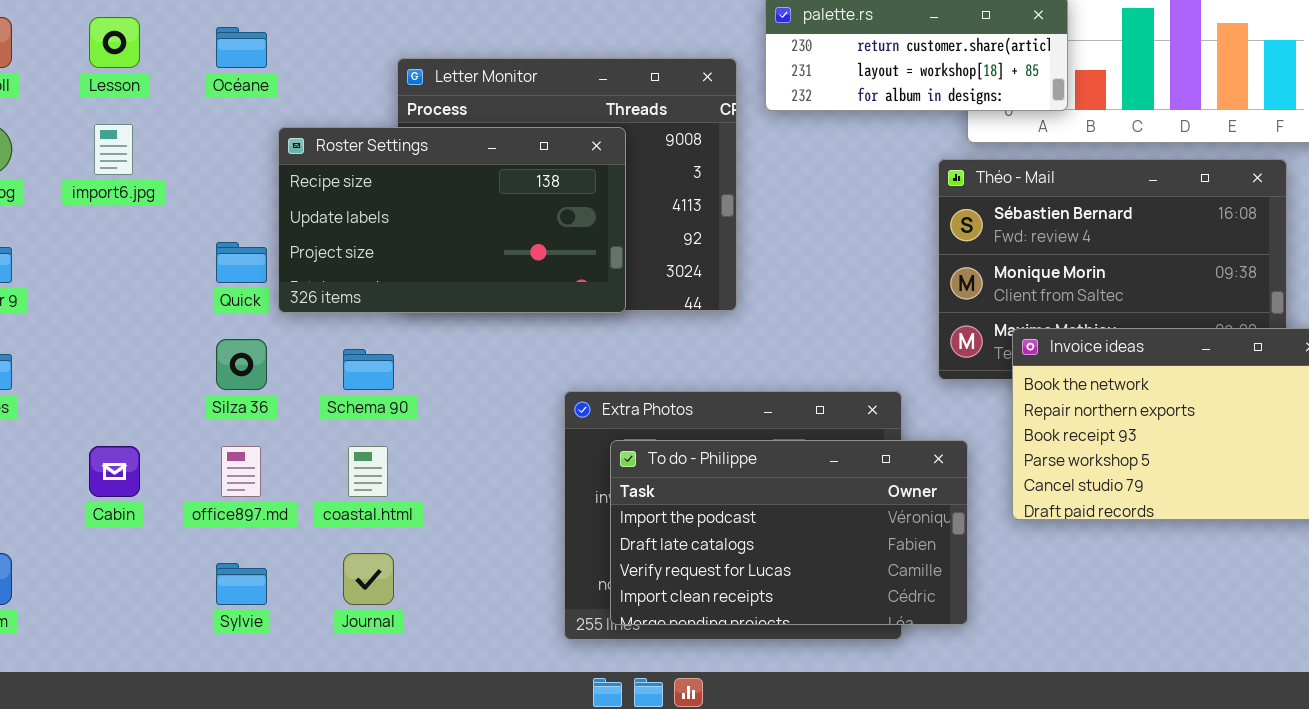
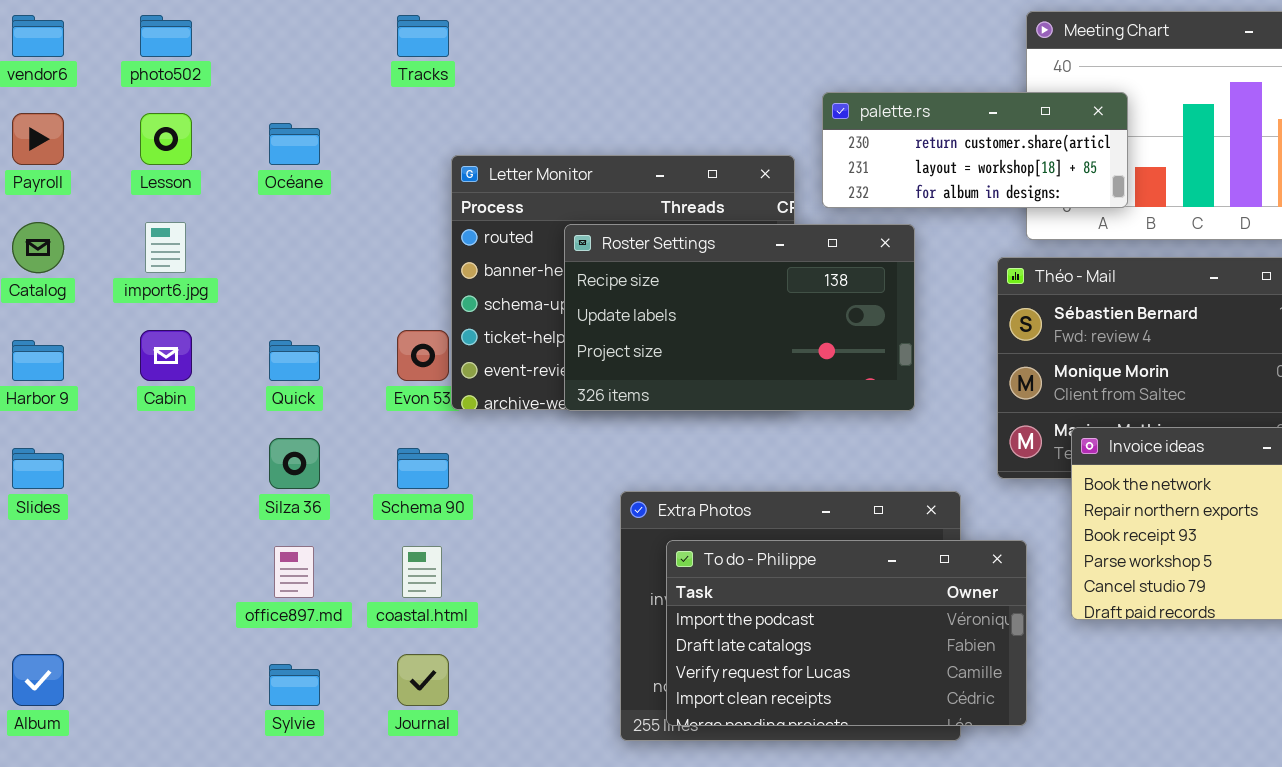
Roster Settings: [278,127,626,313] -> [564,224,915,411], moved
Cabin: [89,446,140,497] -> [140,330,192,381], moved

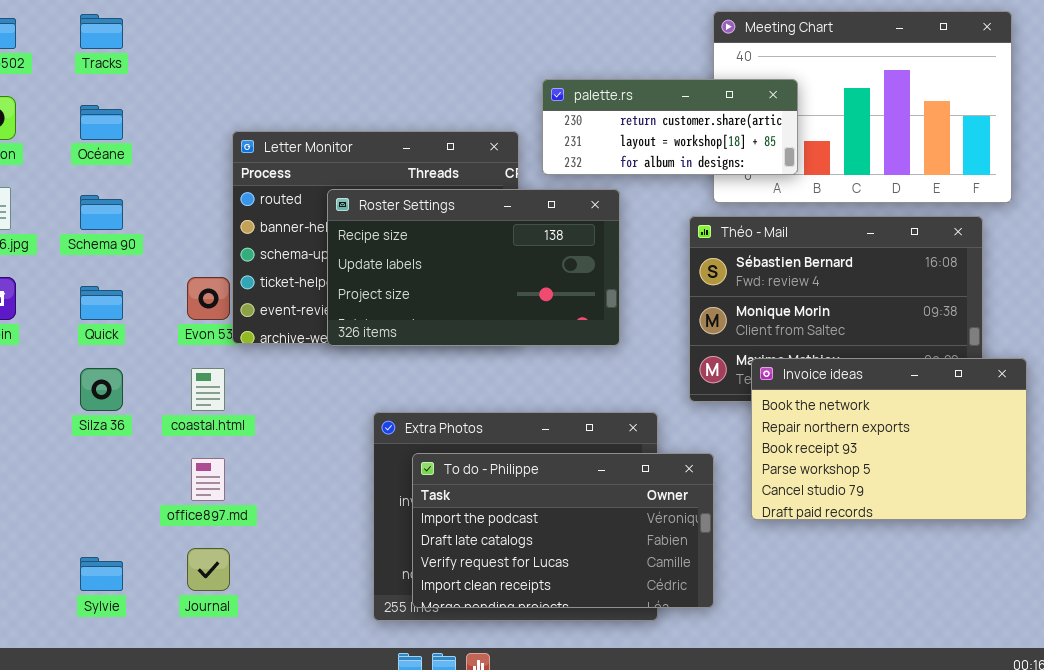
Tracks: [397,15,449,57] -> [80,14,123,49], moved
Schema 90: [397,448,449,489] -> [80,195,123,230], moved
office897.md: [274,546,314,598] -> [191,458,225,501], moved
coastal.html: [402,546,442,598] -> [191,368,225,411], moved

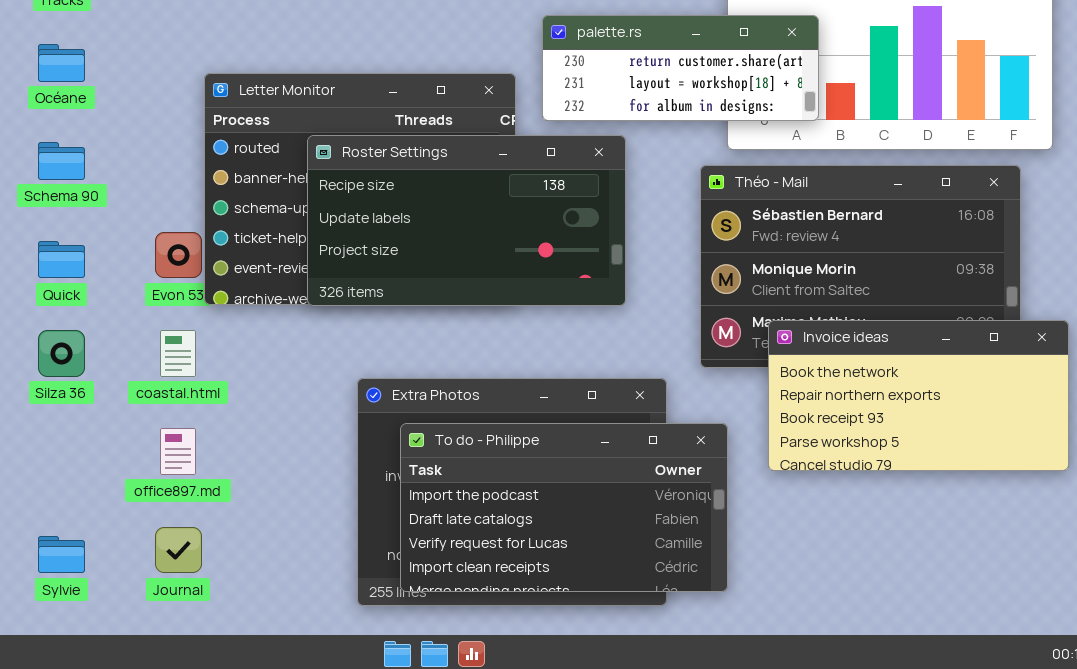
Invoice ideas: [751,358,1027,520] -> [768,320,1069,471], resized

